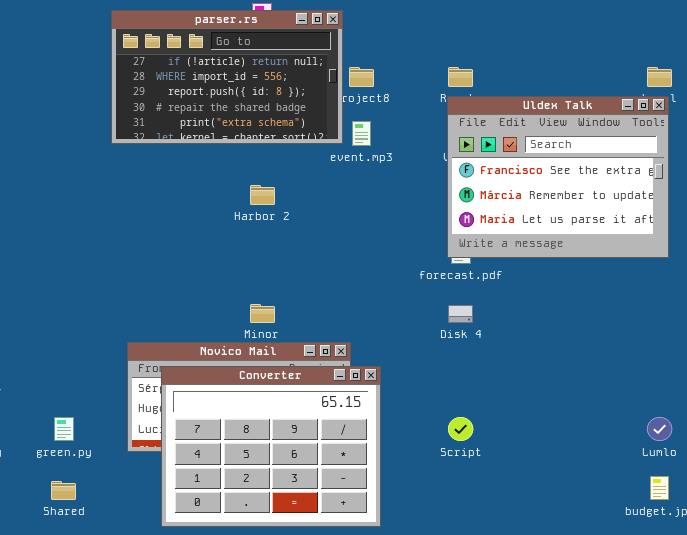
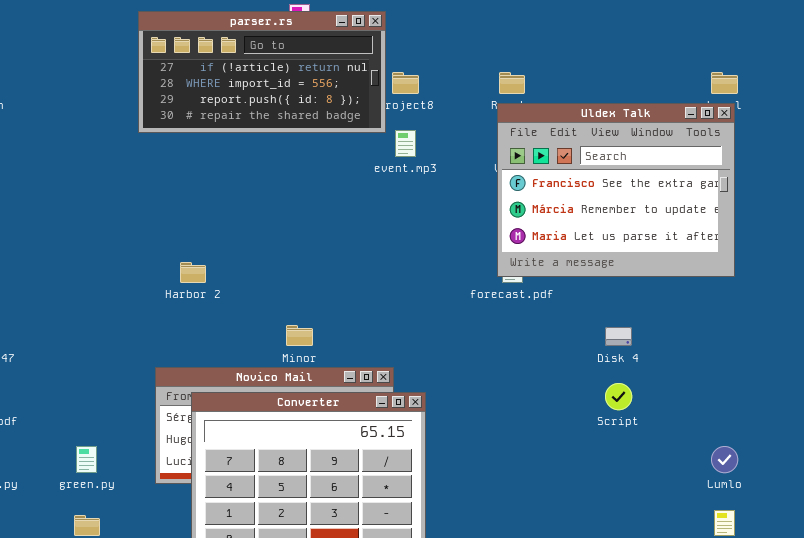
parser.rs: [111,10,343,144] -> [138,11,386,133], resized
Harbor 2: [250,185,275,205] -> [180,262,206,283], moved
Disk 4: [448,305,473,323] -> [605,327,632,346], moved
Script: [448,417,473,441] -> [605,383,632,410], moved

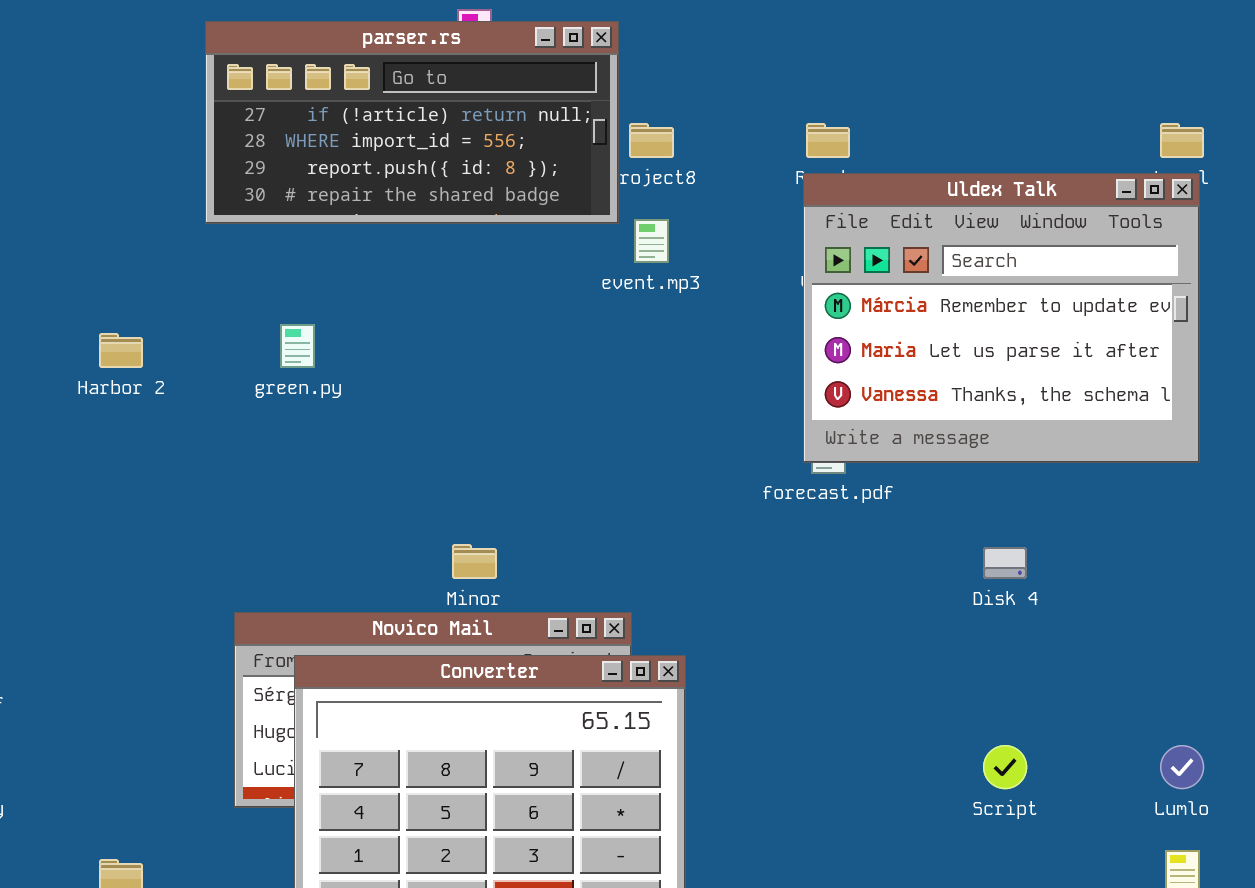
Uldex Talk: [497,103,735,277] -> [803,173,1200,463], scrolled down 1 row
Harbor 2: [180,262,206,283] -> [99,333,143,368], moved
Script: [605,383,632,410] -> [983,745,1027,789], moved
green.py: [76,446,97,473] -> [280,324,315,368], moved

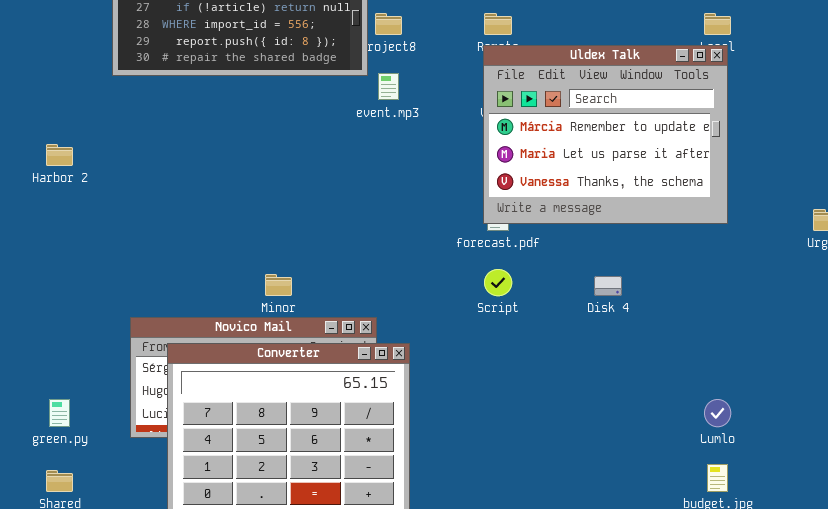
green.py: [280,324,315,368] -> [49,399,70,427], moved
Script: [983,745,1027,789] -> [484,269,512,296], moved

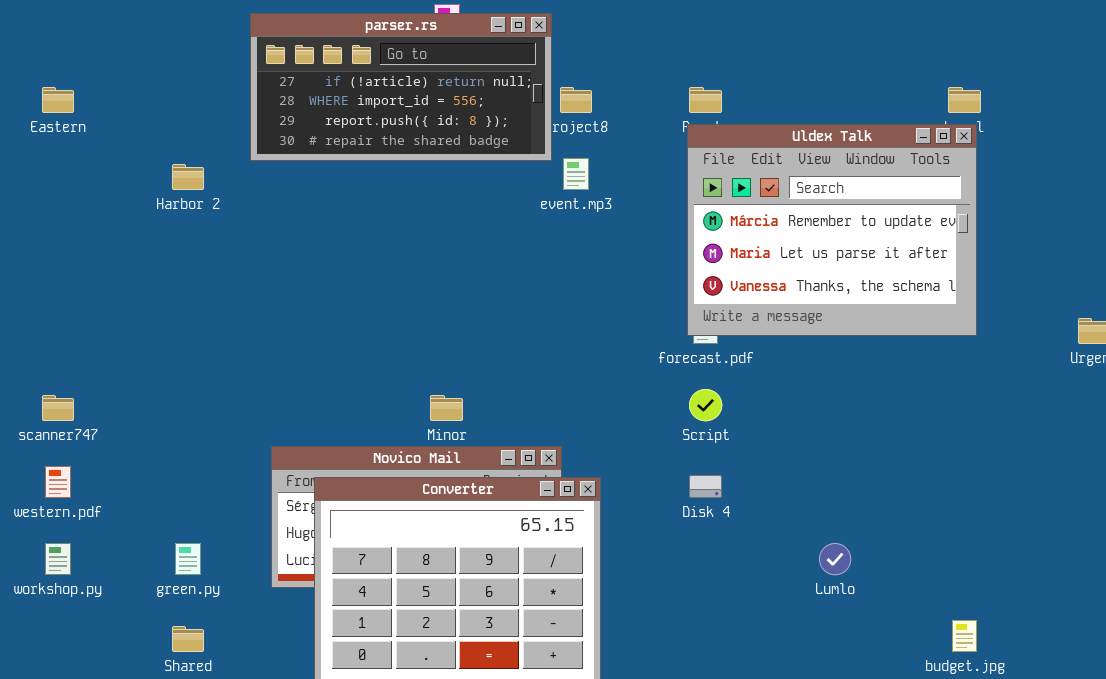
Harbor 2: [46,144,73,166] -> [172,164,204,190], moved
Disk 4: [594,276,622,296] -> [689,475,722,498], moved
Lumlo: [704,399,731,427] -> [819,543,851,575], moved

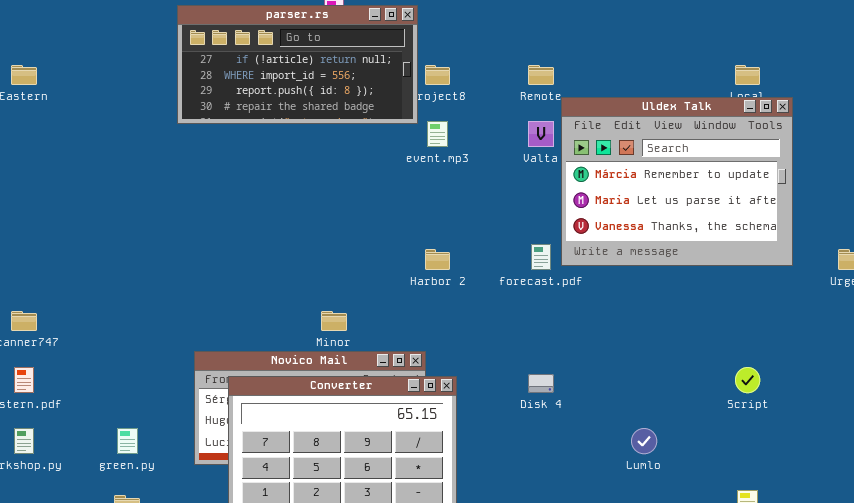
Uldex Talk: [687,124,977,336] -> [561,97,793,266], moved
Harbor 2: [172,164,204,190] -> [425,249,450,270], moved
Script: [689,389,722,421] -> [735,367,760,393], moved

